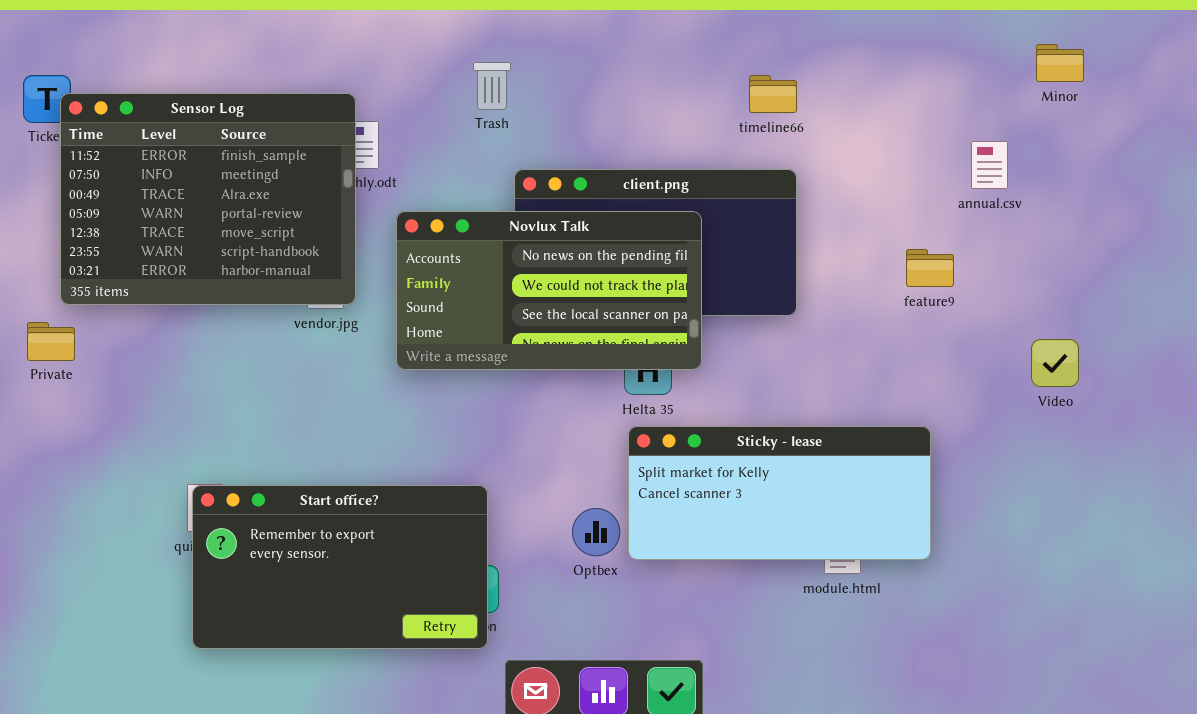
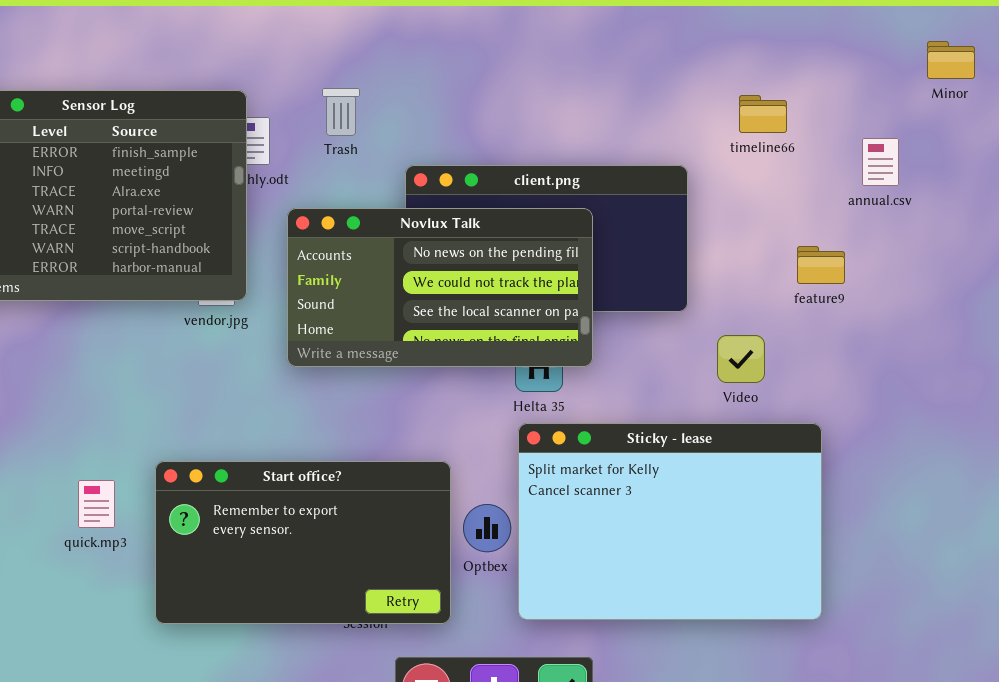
Trash: [473,62,511,110] -> [322,88,360,136], moved
timeline66: [749,75,797,113] -> [739,95,787,133], moved
Video: [1031,339,1079,387] -> [717,335,765,383], moved
Sticky - lease: [628,426,931,560] -> [518,423,822,620], resized
Start office?: [192,485,488,649] -> [155,461,451,624], moved

